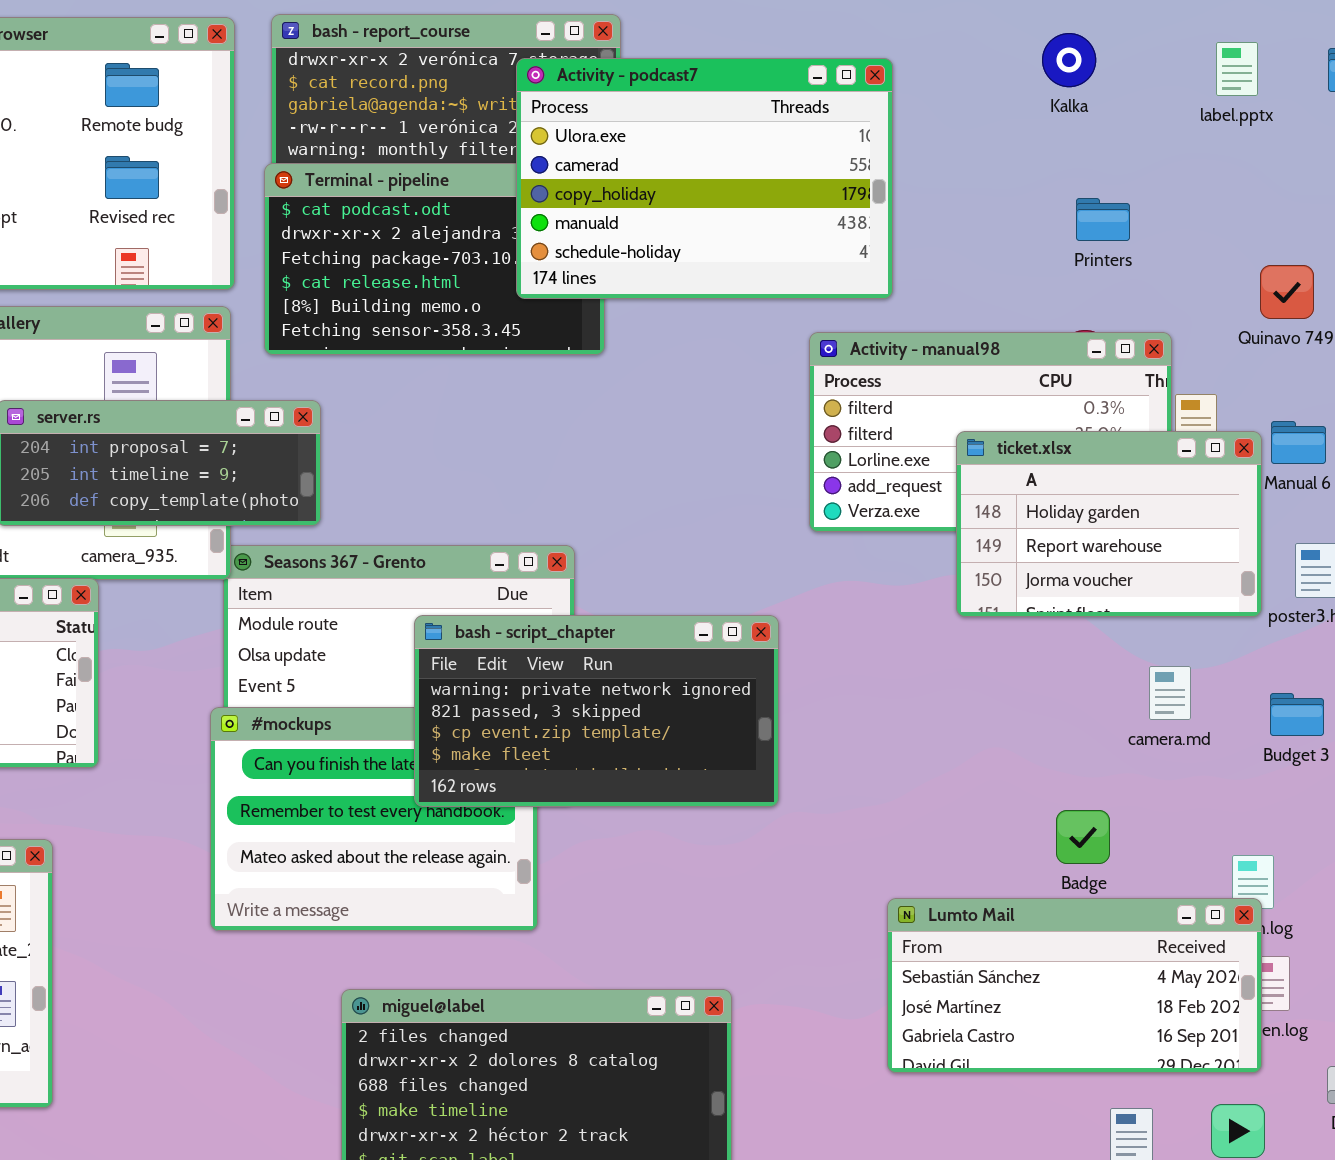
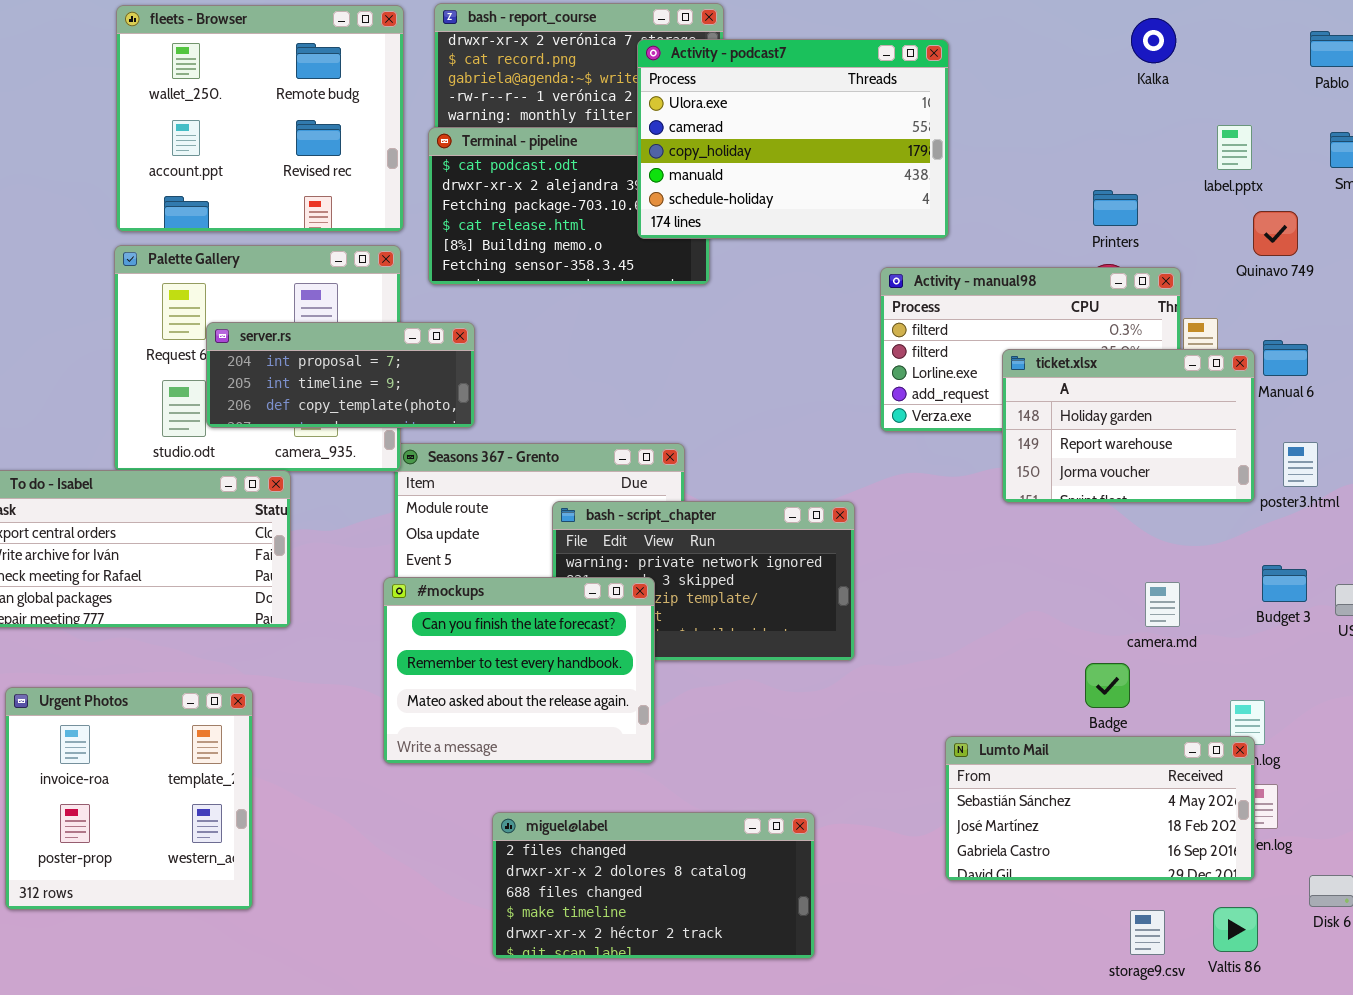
Kalka: [1042,33,1096,87] -> [1131,18,1176,63], moved
label.pptx: [1216,42,1258,96] -> [1217,125,1252,170], moved
Printers: [1076,198,1130,241] -> [1093,190,1138,226], moved
camera.md: [1149,666,1191,720] -> [1145,582,1180,627], moved
#mockups: [210,707,538,931] -> [383,577,655,764], raised

